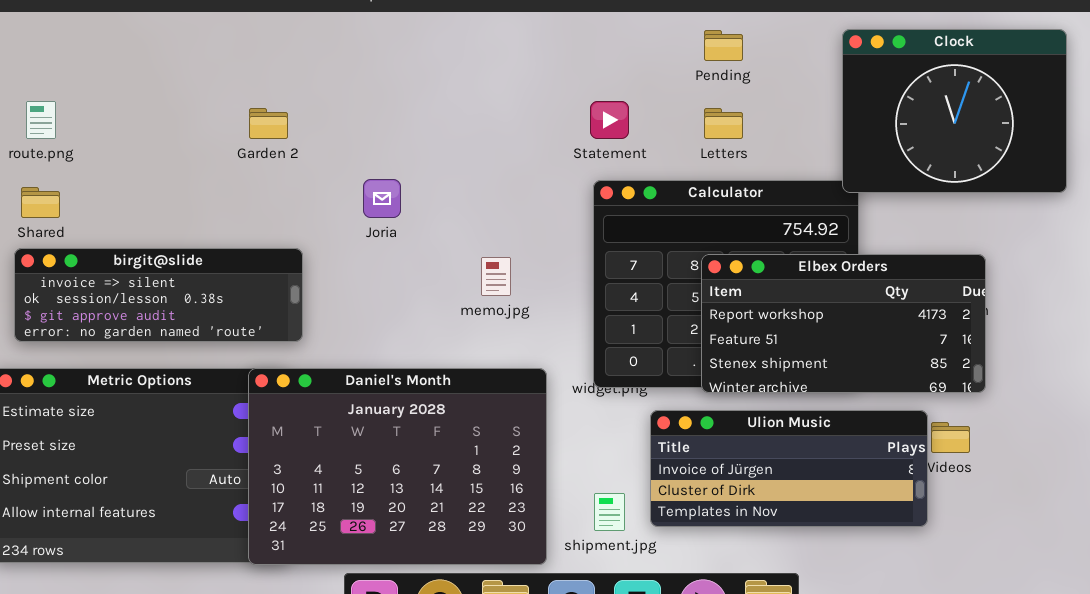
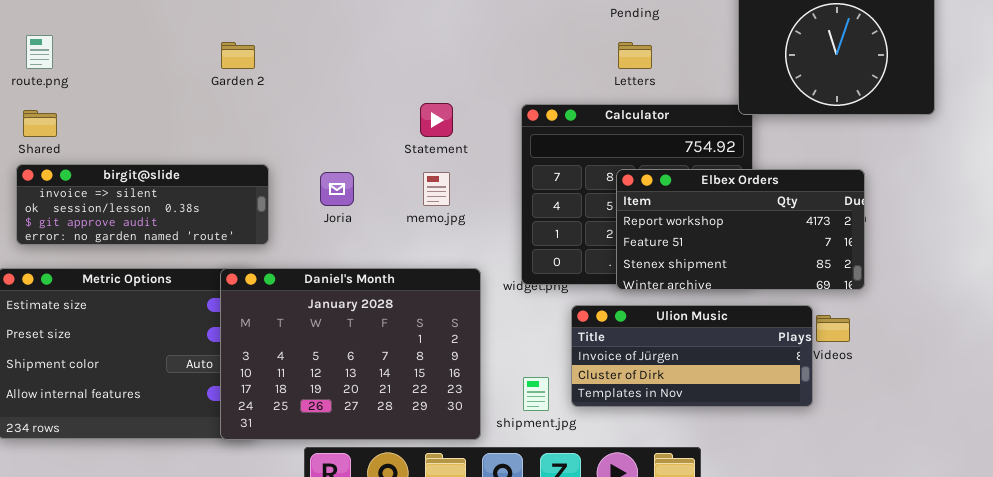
Statement: [590,101,629,139] -> [420,103,453,137], moved
Joria: [363,179,401,218] -> [320,172,354,206], moved

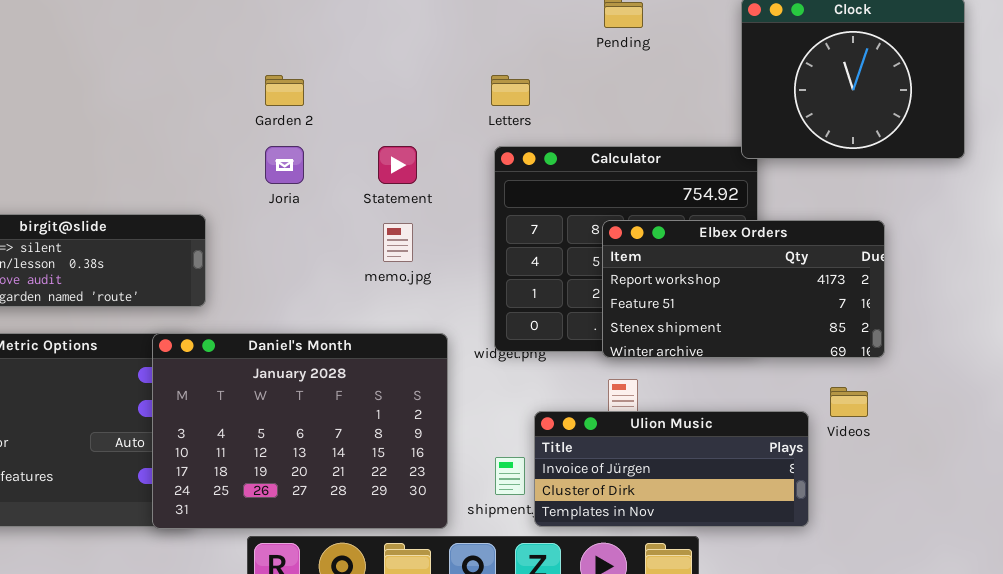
Garden 2: [221,42,255,69] -> [265,75,304,106], moved
Letters: [618,42,652,69] -> [491,75,530,106], moved
Joria: [320,172,354,206] -> [265,146,304,184], moved
Ulion Music: [571,305,813,407] -> [534,411,809,527], moved

